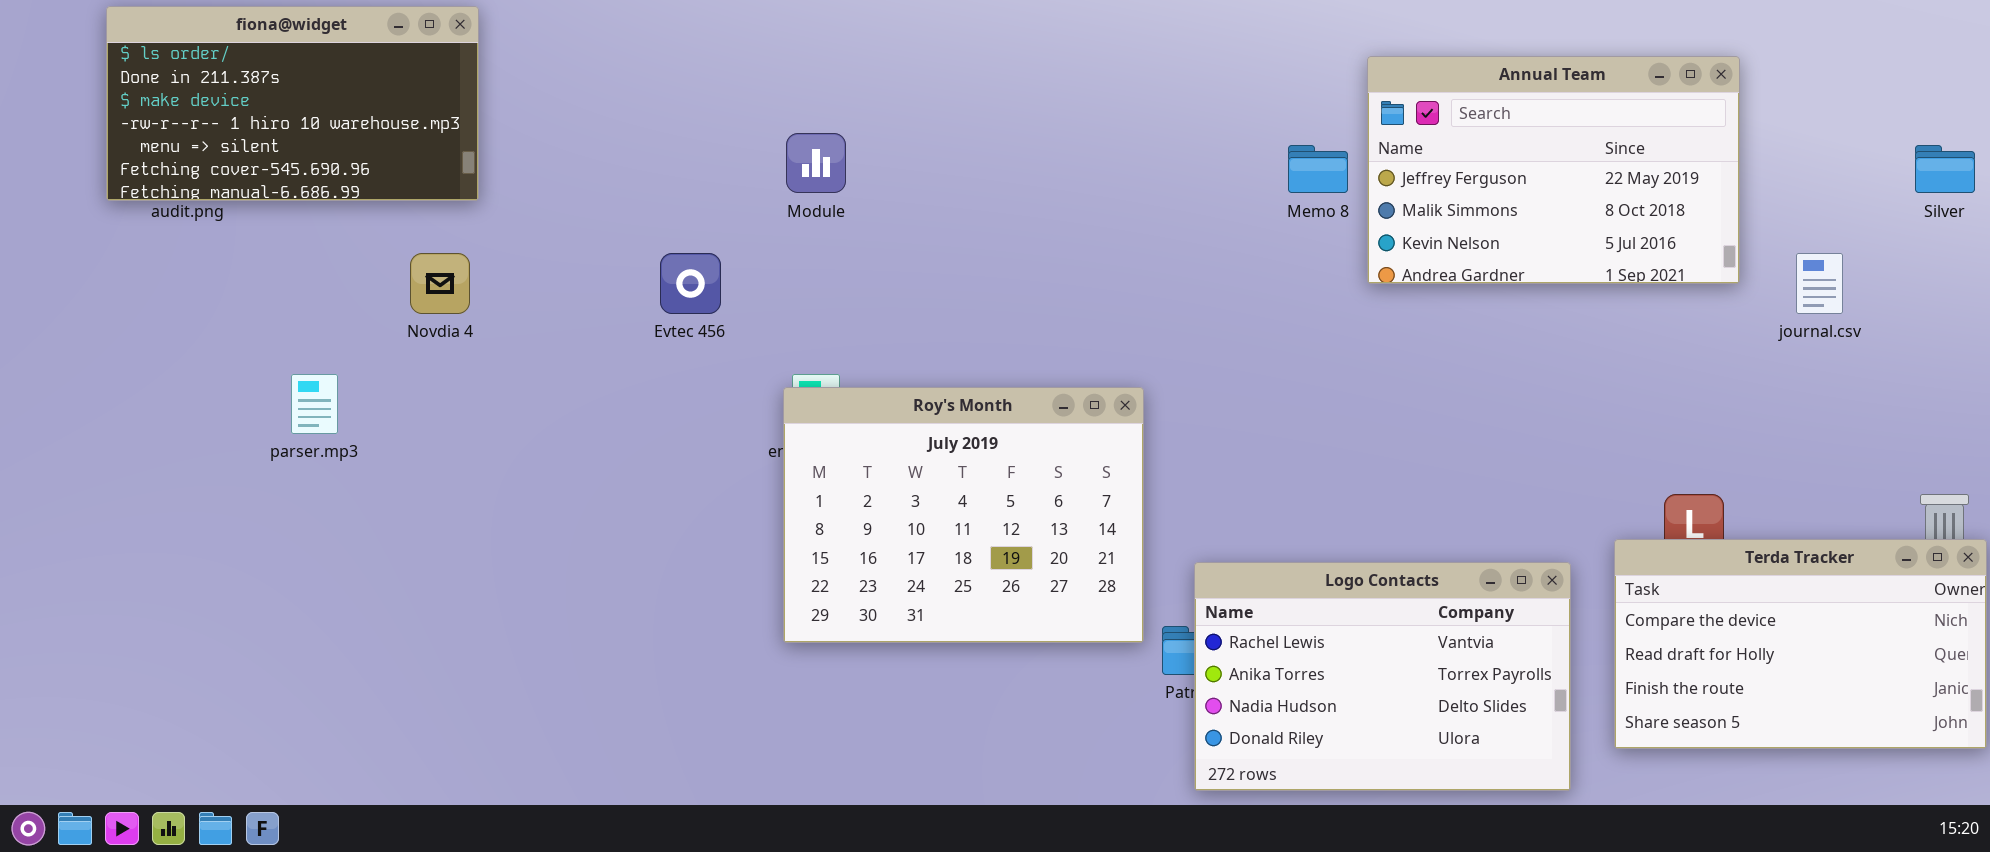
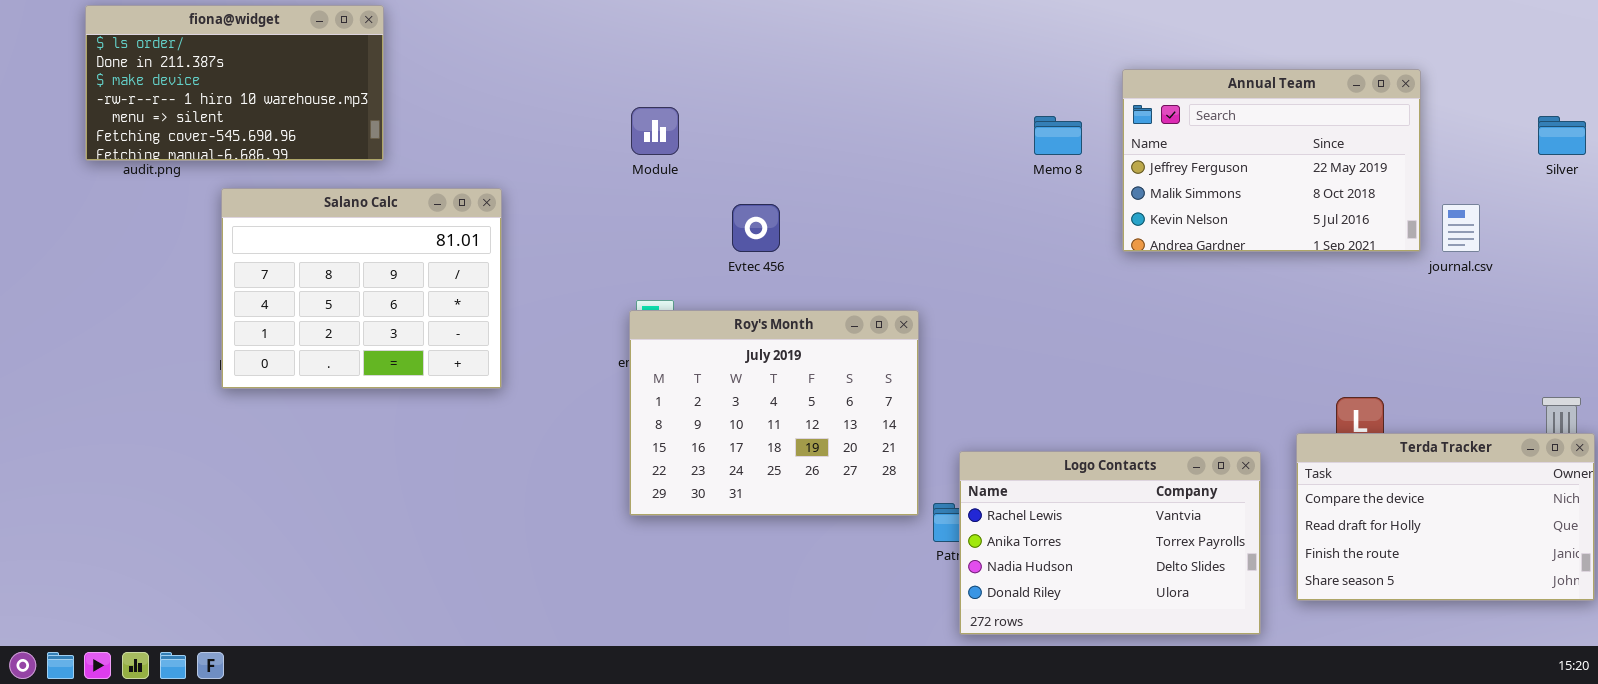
Annual Team: [1367,56,1740,284] -> [1122,69,1421,252], moved
Salano Calc: none -> [221,188,502,389], opened
Evtec 456: [660,253,721,314] -> [732,204,780,252], moved

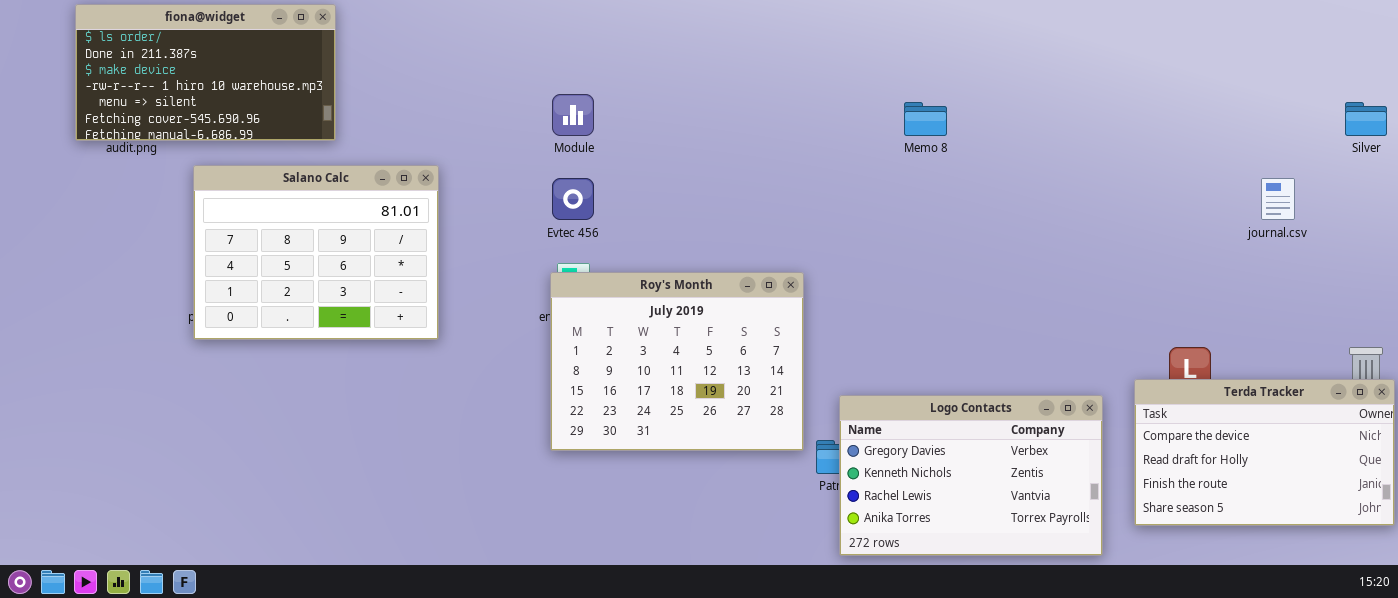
Annual Team: [1122,69,1421,252] -> none, closed
Evtec 456: [732,204,780,252] -> [552,178,594,220], moved
Logo Contacts: [959,451,1261,635] -> [839,395,1103,556], scrolled up 2 rows

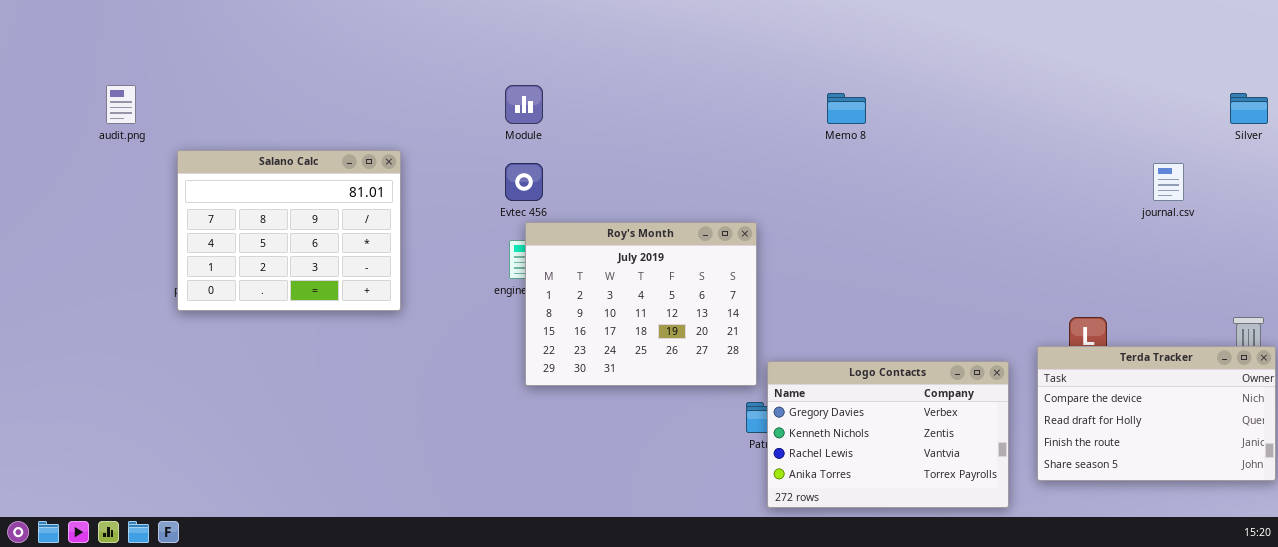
fiona@widget: [75,4,336,141] -> none, closed
Roy's Month: [550,272,804,451] -> [525,222,757,386], moved

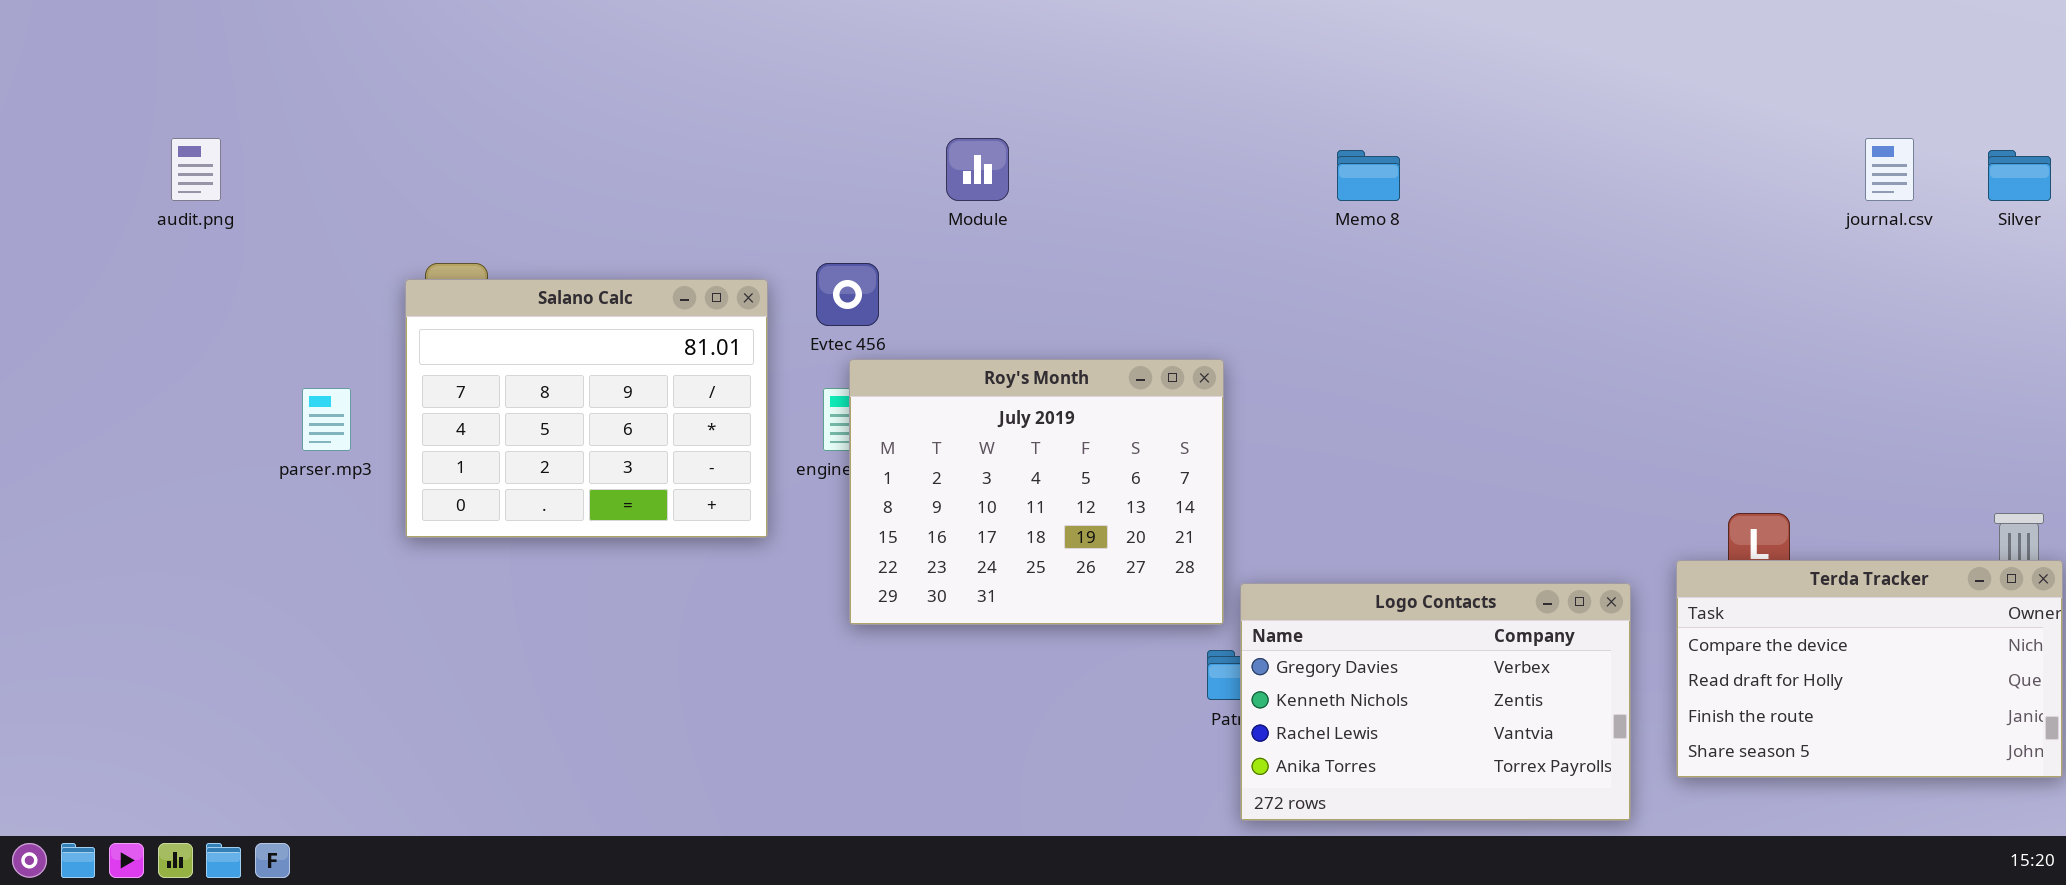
Module: [505,85,543,124] -> [946,138,1009,201], moved
Salano Calc: [177,150,401,311] -> [405,279,768,538], moved
journal.csv: [1153,163,1184,201] -> [1865,138,1914,201], moved

